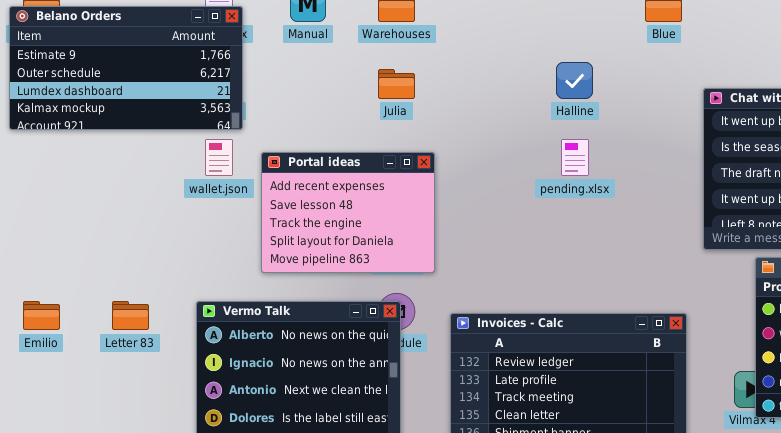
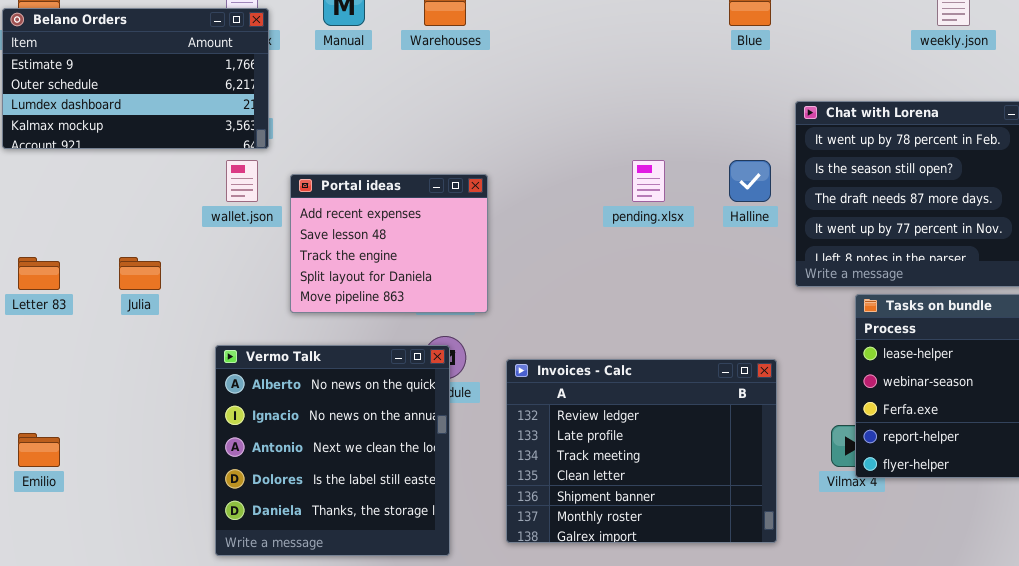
Halline: [556,62,593,99] -> [729,160,771,202], moved
Julia: [378,69,415,99] -> [119,257,161,290], moved
Emilio: [23,301,60,330] -> [18,433,60,467], moved
Letter 83: [112,301,149,330] -> [18,257,60,290], moved

